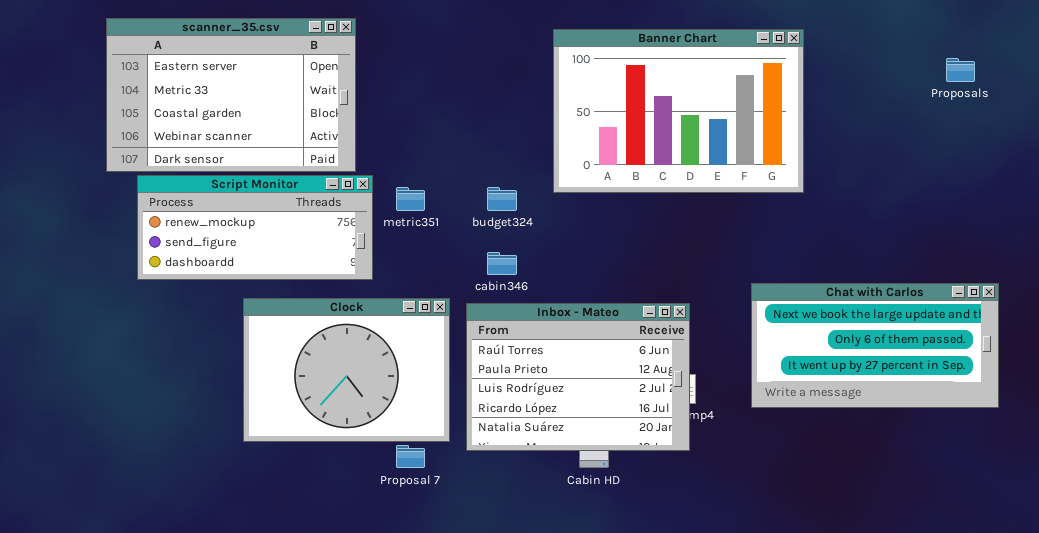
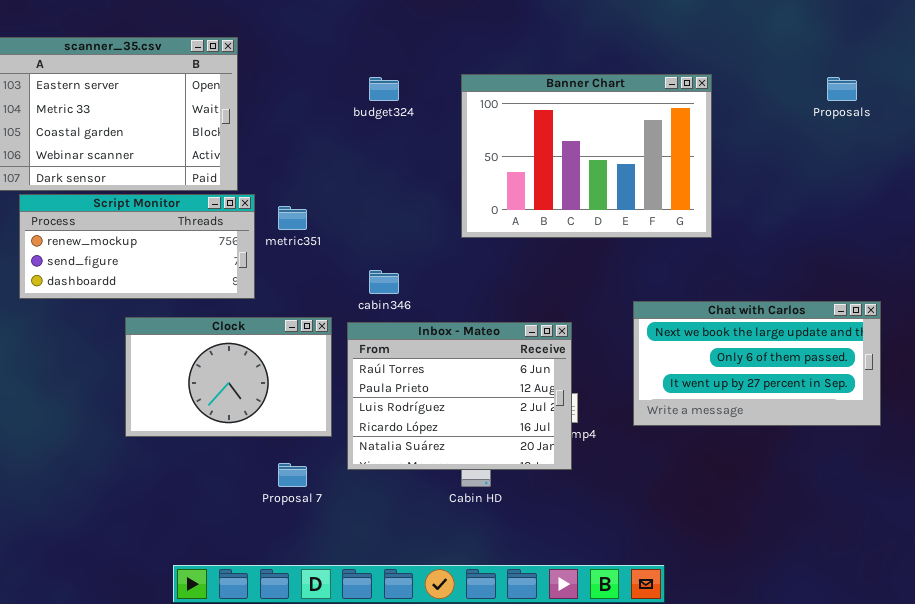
Banner Chart: [553,29,804,193] -> [461,74,712,238], moved
budget324: [487,187,517,211] -> [369,77,399,101], moved
Clock: [243,298,450,442] -> [125,317,332,437], resized

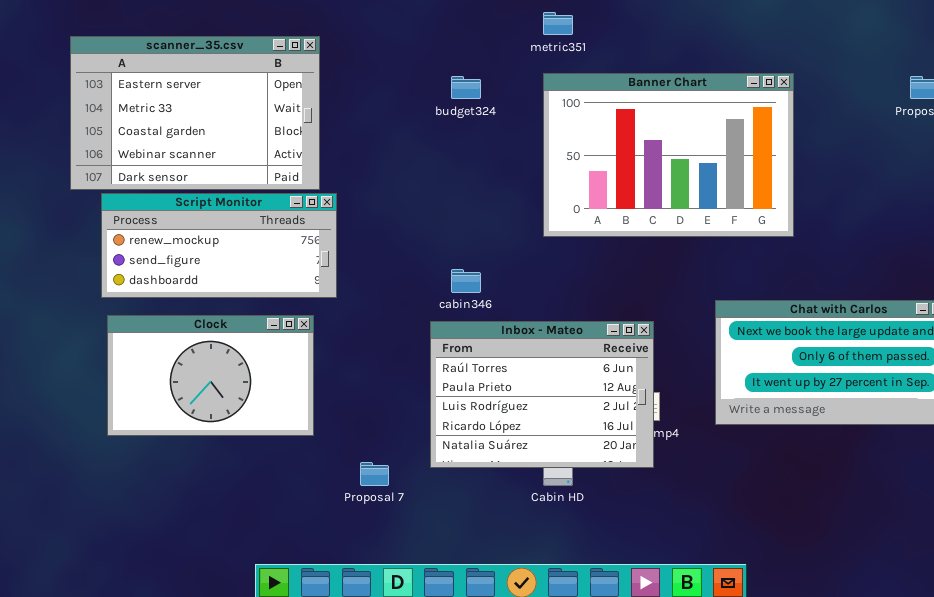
metric351: [278,206,307,230] -> [543,12,573,35], moved
Clock: [125,317,332,437] -> [107,315,314,436], moved

